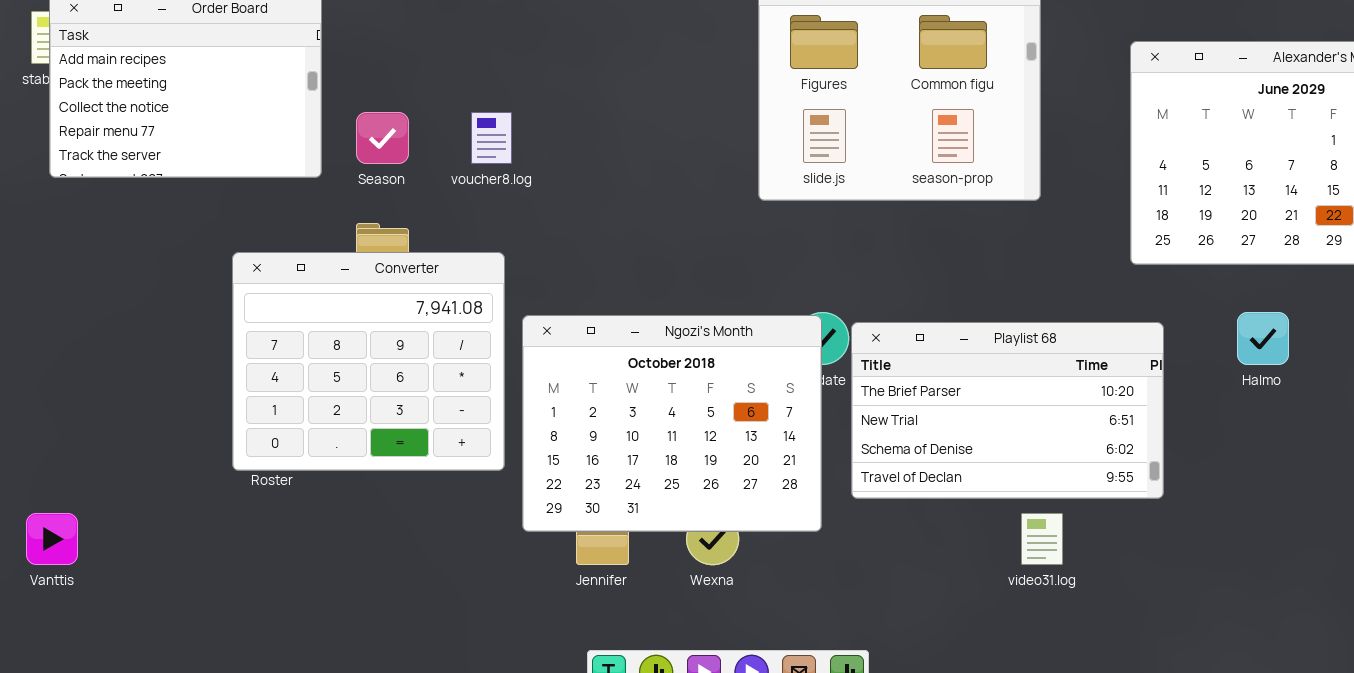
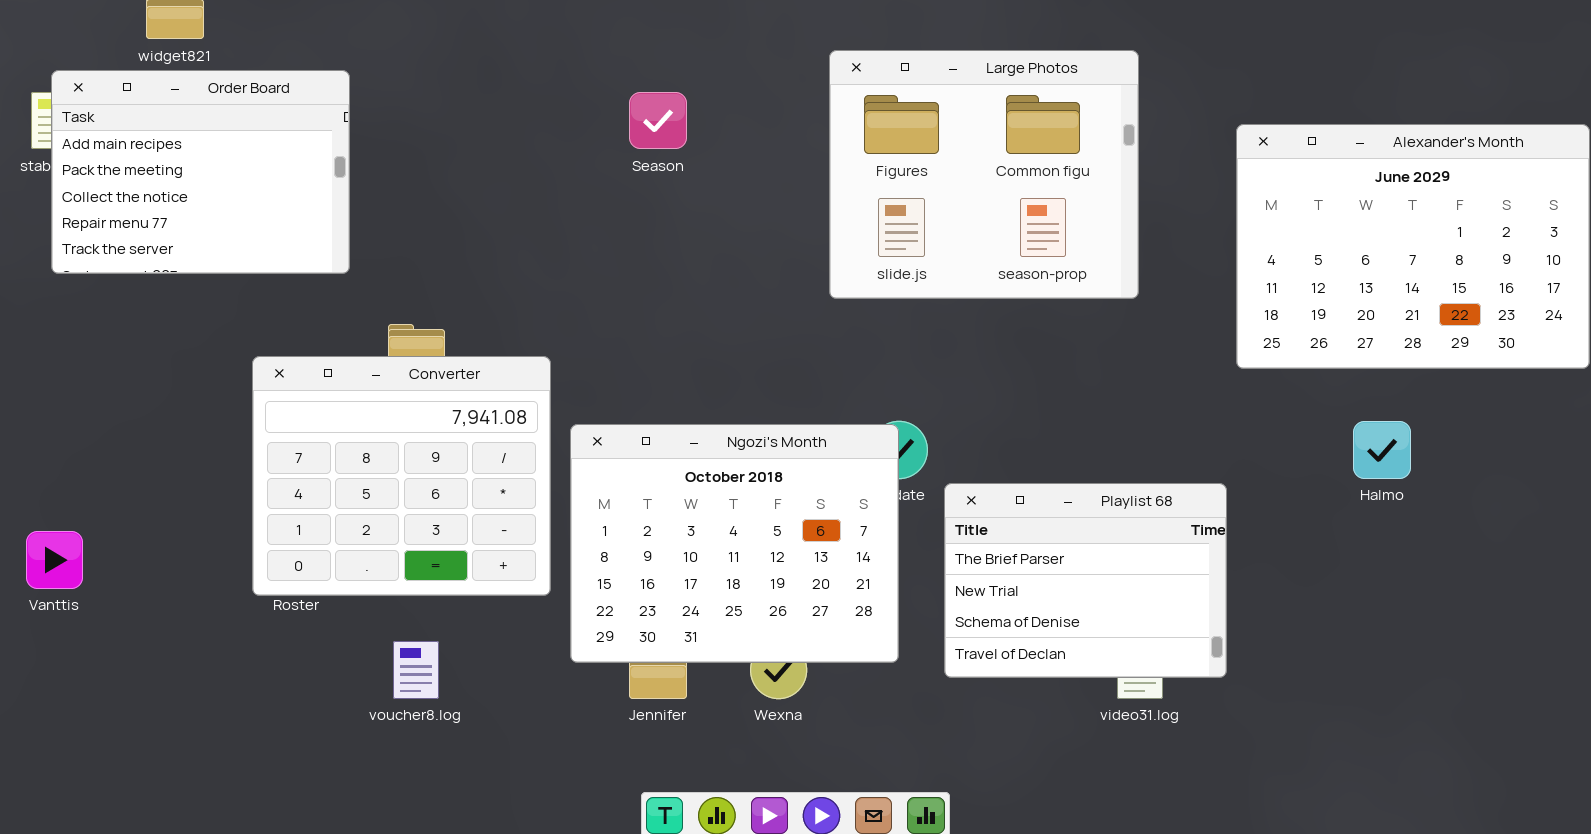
Season: [356,112,409,164] -> [629,92,687,149], moved
voucher8.log: [471,112,512,164] -> [393,641,439,699], moved
Playlist 68: [851,322,1164,499] -> [944,483,1227,678], moved, resized
Vanttis: [26,513,78,565] -> [26,531,83,589], moved

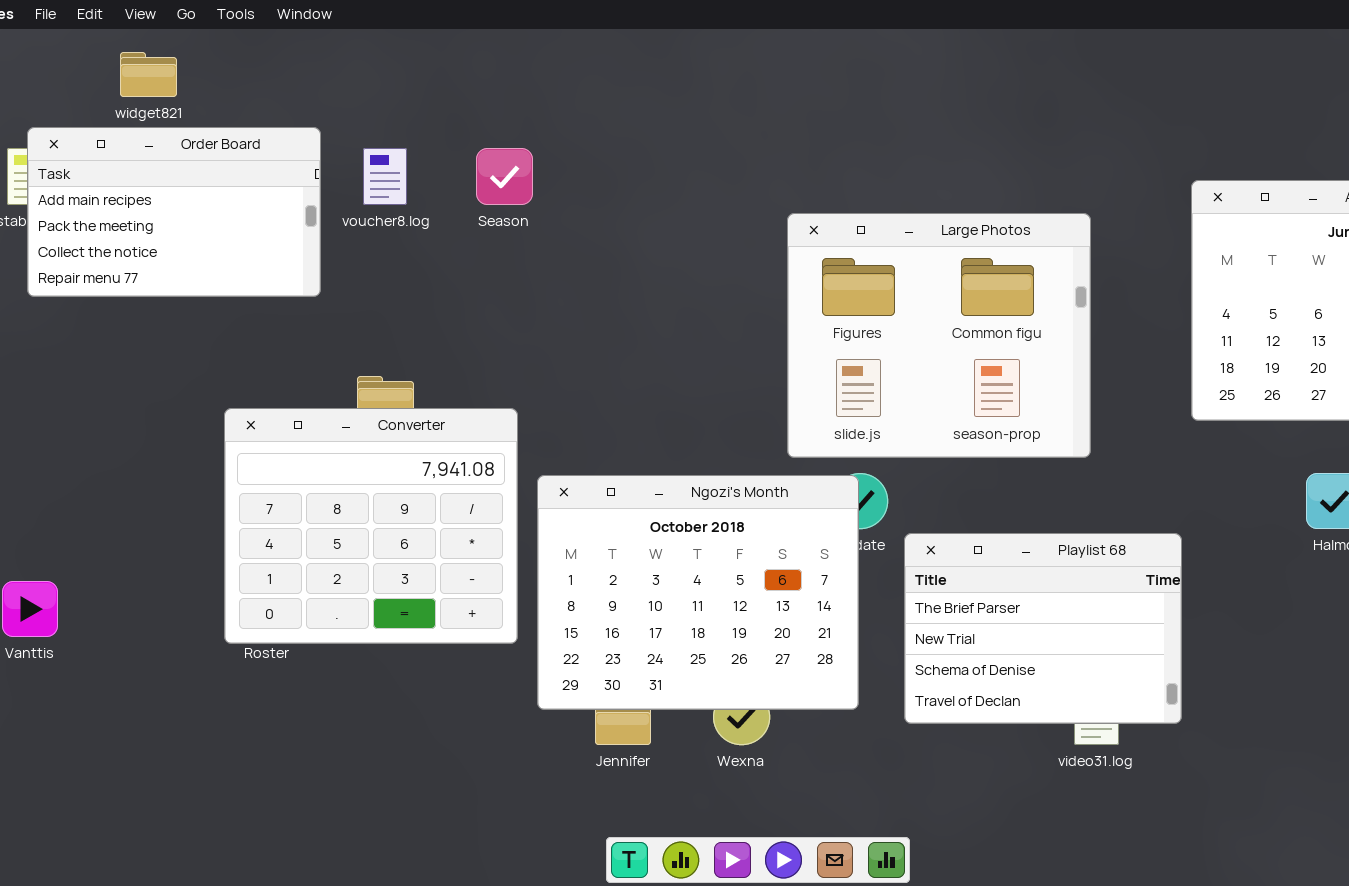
Large Photos: [829,50,1139,299] -> [787,213,1091,458], moved
Order Board: [51,70,350,274] -> [27,127,321,297], resized
Season: [629,92,687,149] -> [476,148,533,205], moved
voucher8.log: [393,641,439,699] -> [363,148,407,205], moved

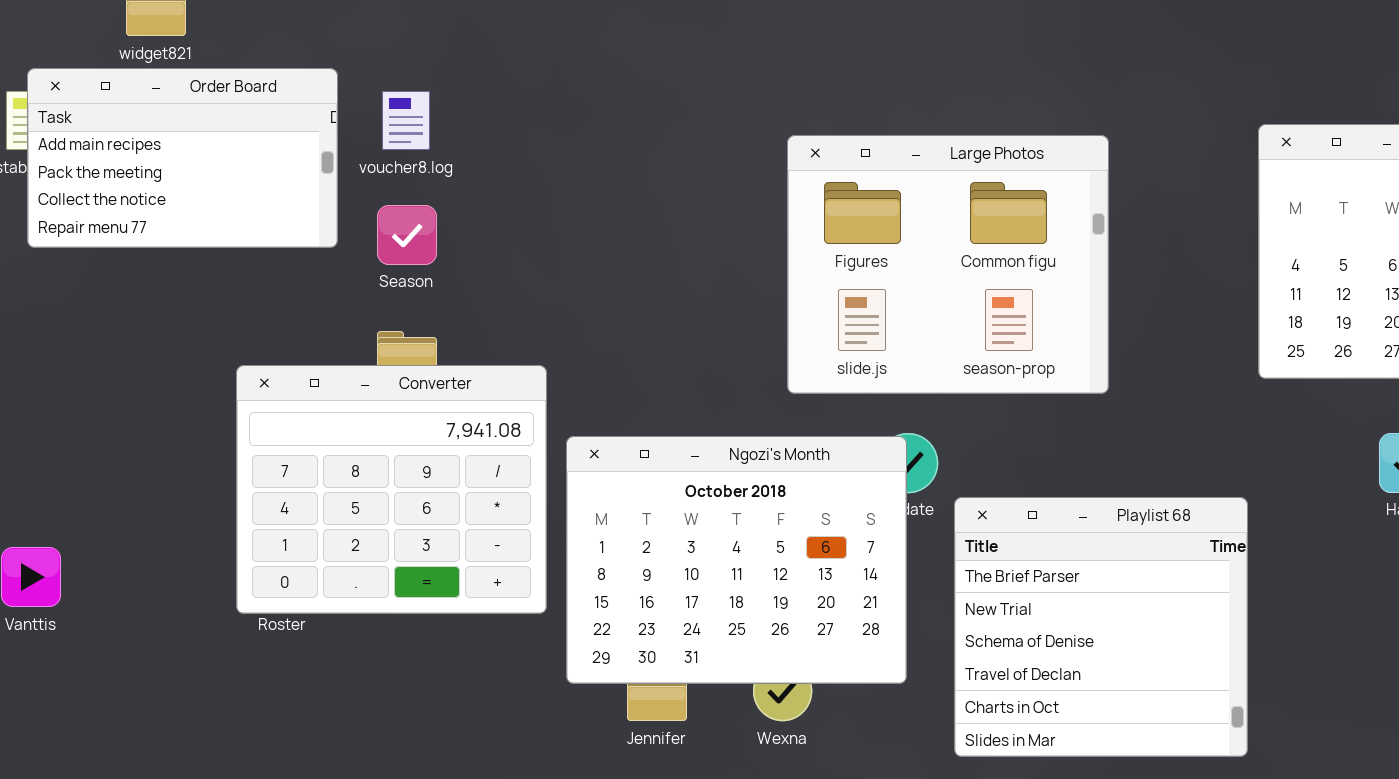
Season: [476,148,533,205] -> [377,205,437,265], moved
Large Photos: [787,213,1091,458] -> [787,135,1109,394], moved
Playlist 68: [904,533,1182,724] -> [954,497,1248,757], resized

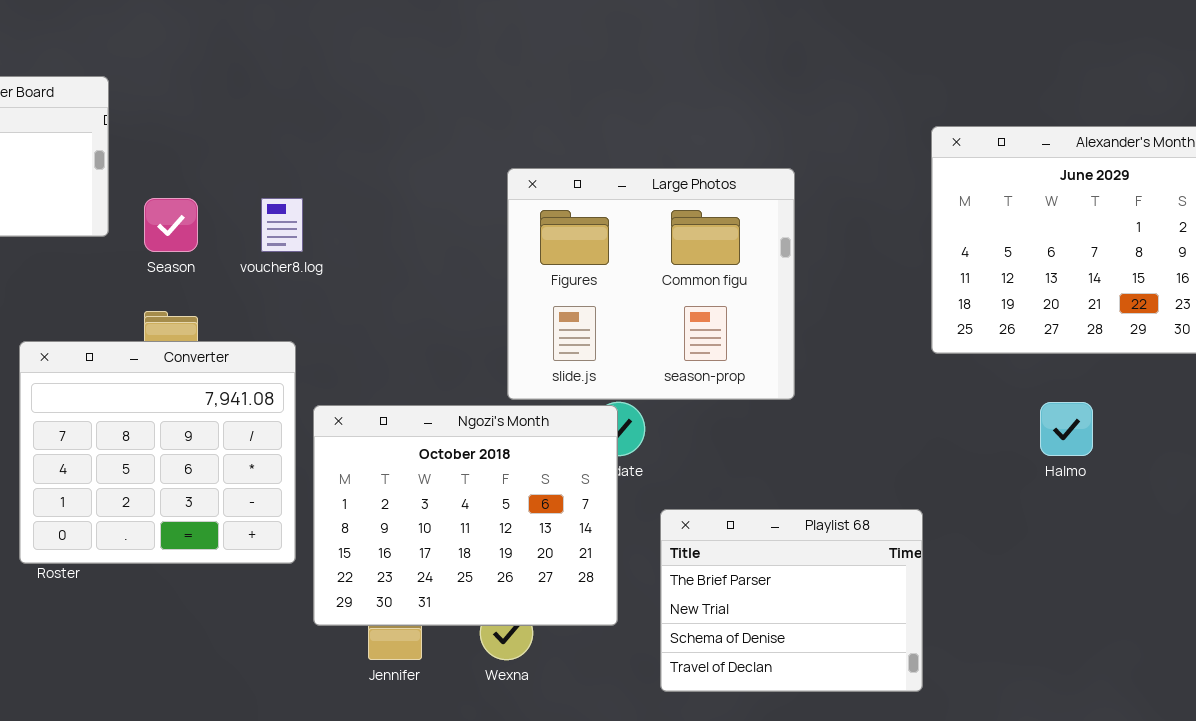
voucher8.log: [382,91,430,150] -> [261,198,303,252], moved
Large Photos: [787,135,1109,394] -> [507,168,795,400], moved
Playlist 68: [954,497,1248,757] -> [660,509,923,692], resized

